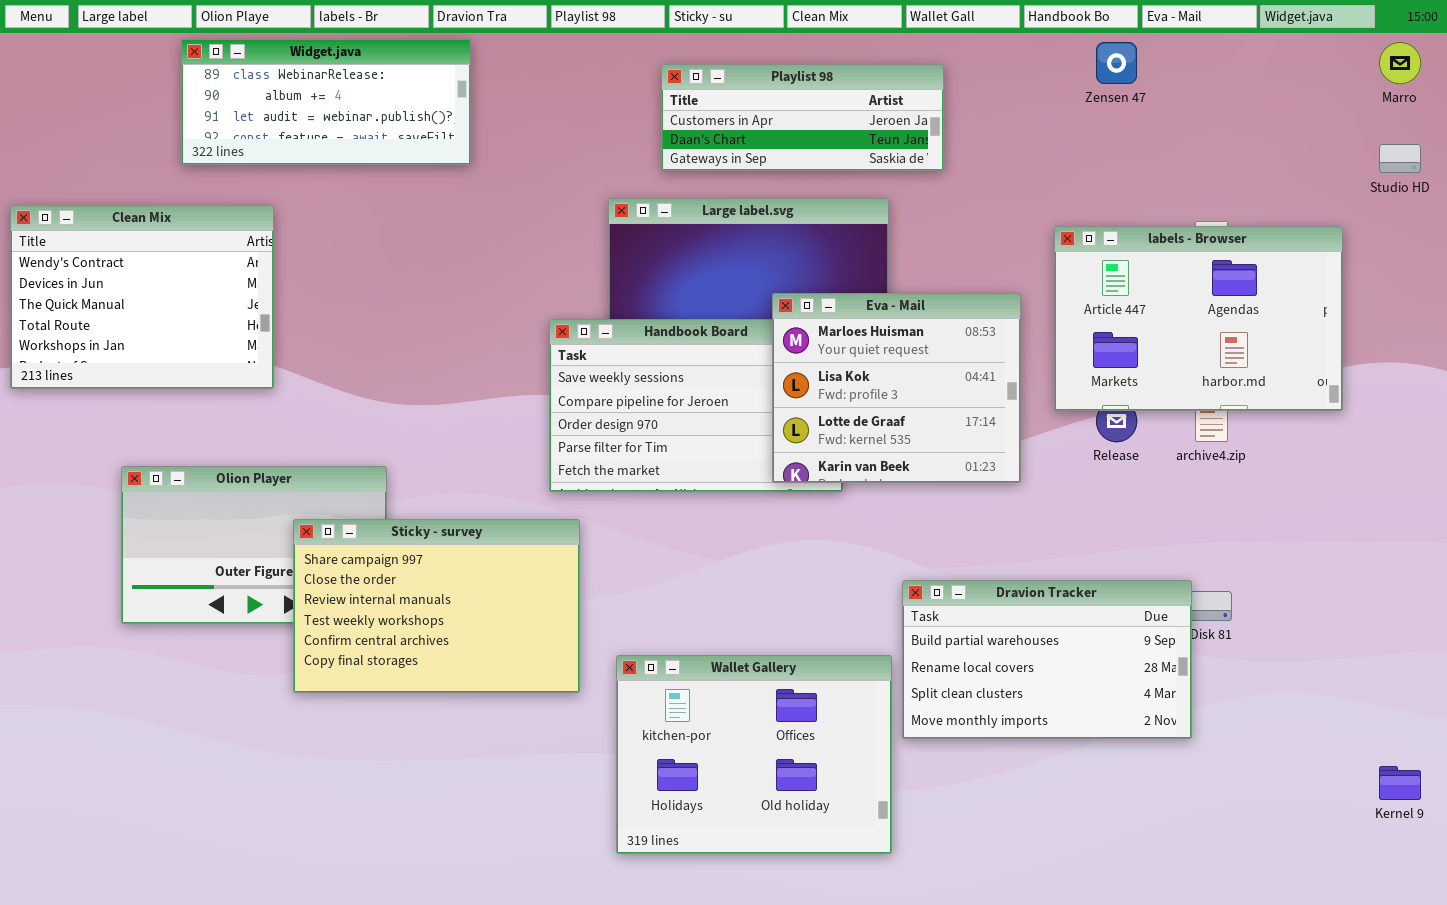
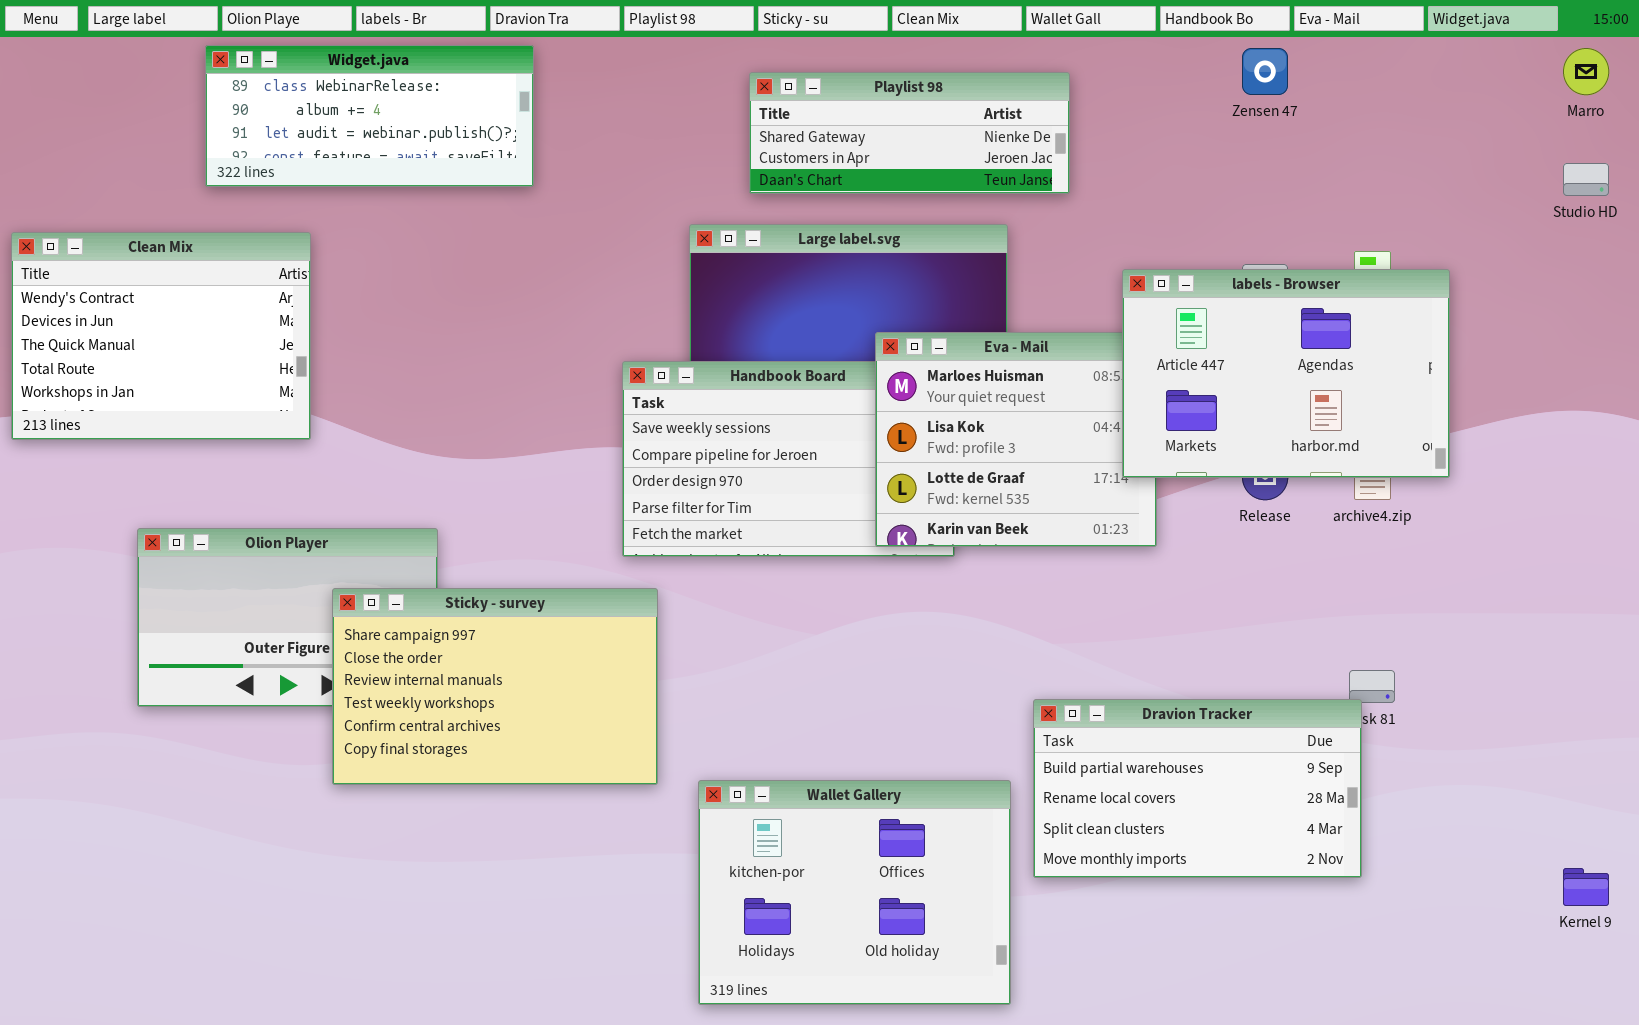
Playlist 98: [661,64,944,171] -> [749,72,1070,194], scrolled up 1 row
labels - Browser: [1054,226,1343,411] -> [1122,269,1450,478], moved
Dravion Tracker: [902,580,1192,739] -> [1033,699,1362,878], moved
Wallet Gallery: [616,655,892,854] -> [698,780,1011,1005], moved

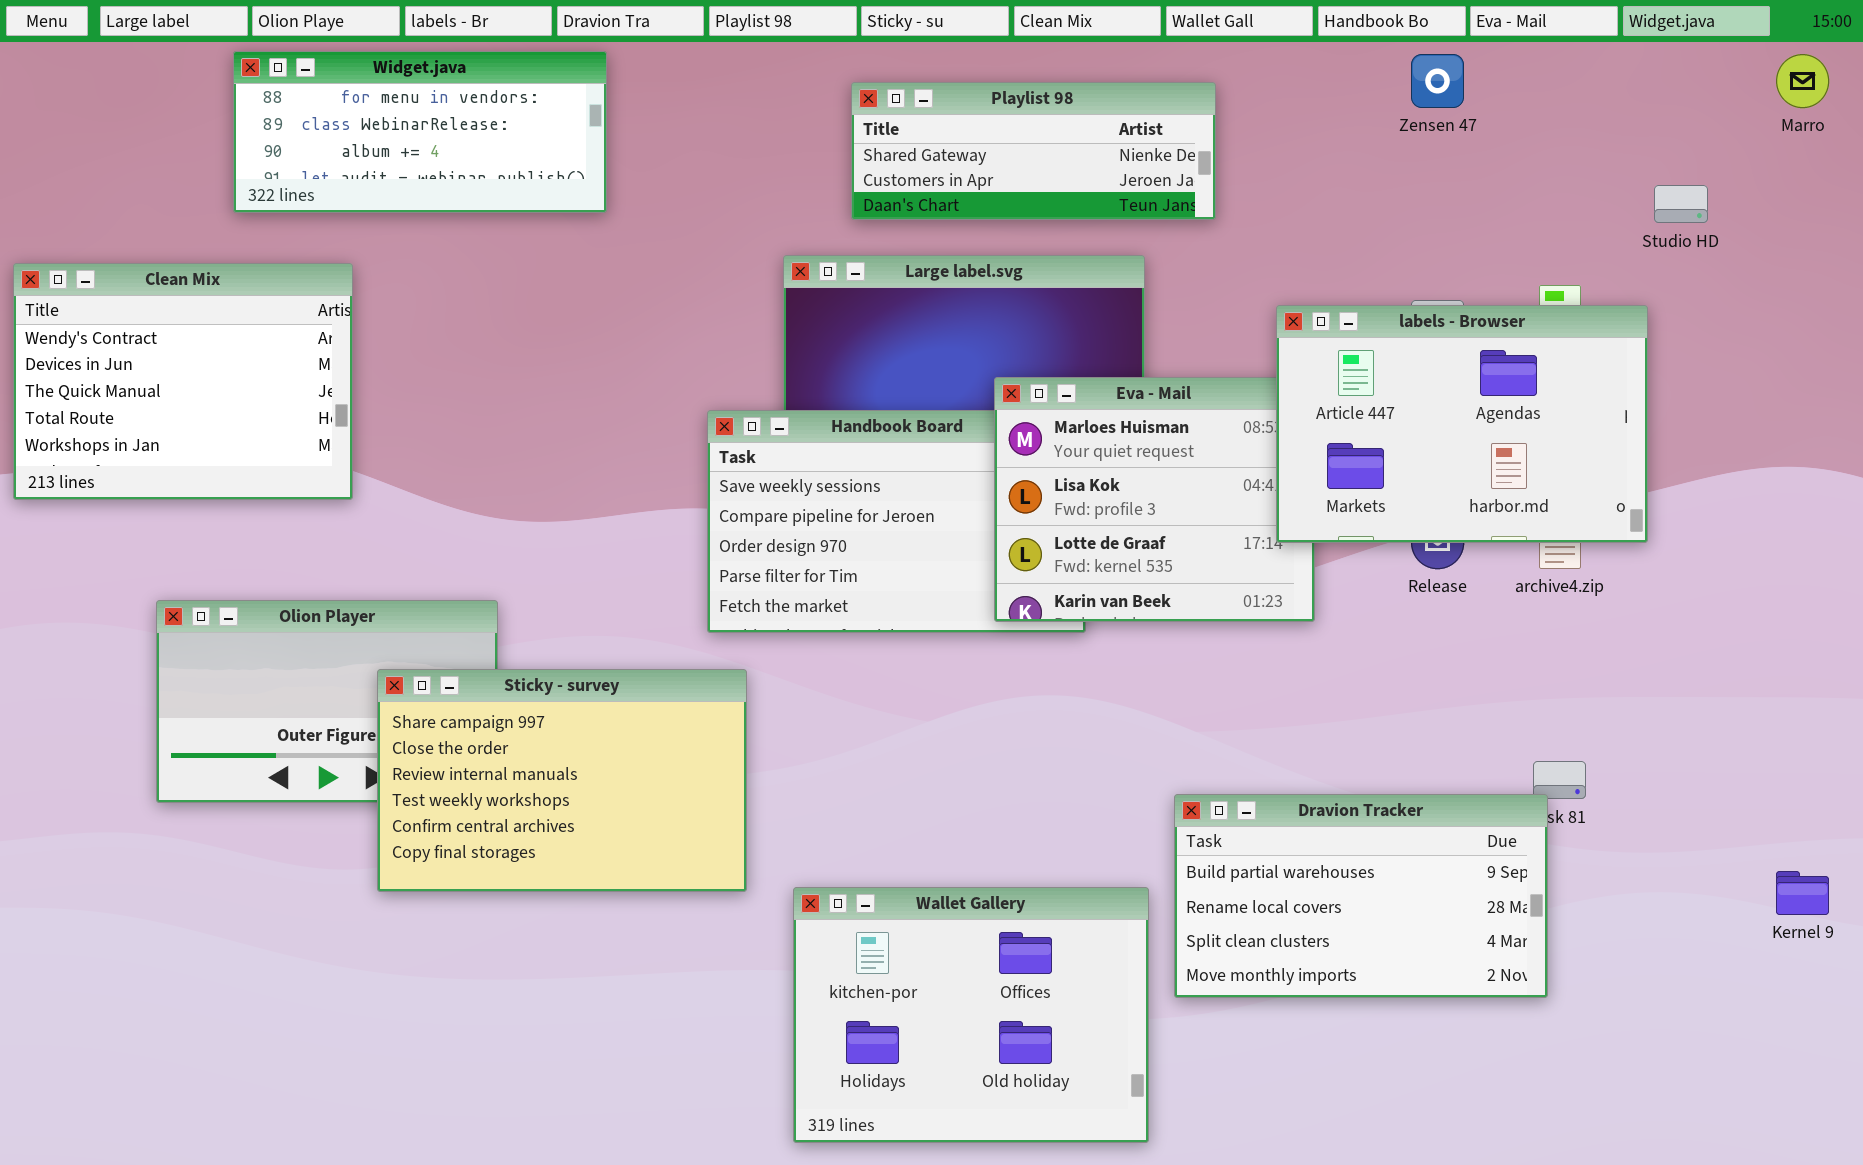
Widget.java: [205,45,534,187] -> [233,51,607,213], scrolled up 1 row
Studio HD: [1563,163,1609,196] -> [1654,185,1708,223], moved
Kernel 9: [1563,868,1609,906] -> [1776,871,1829,915], moved

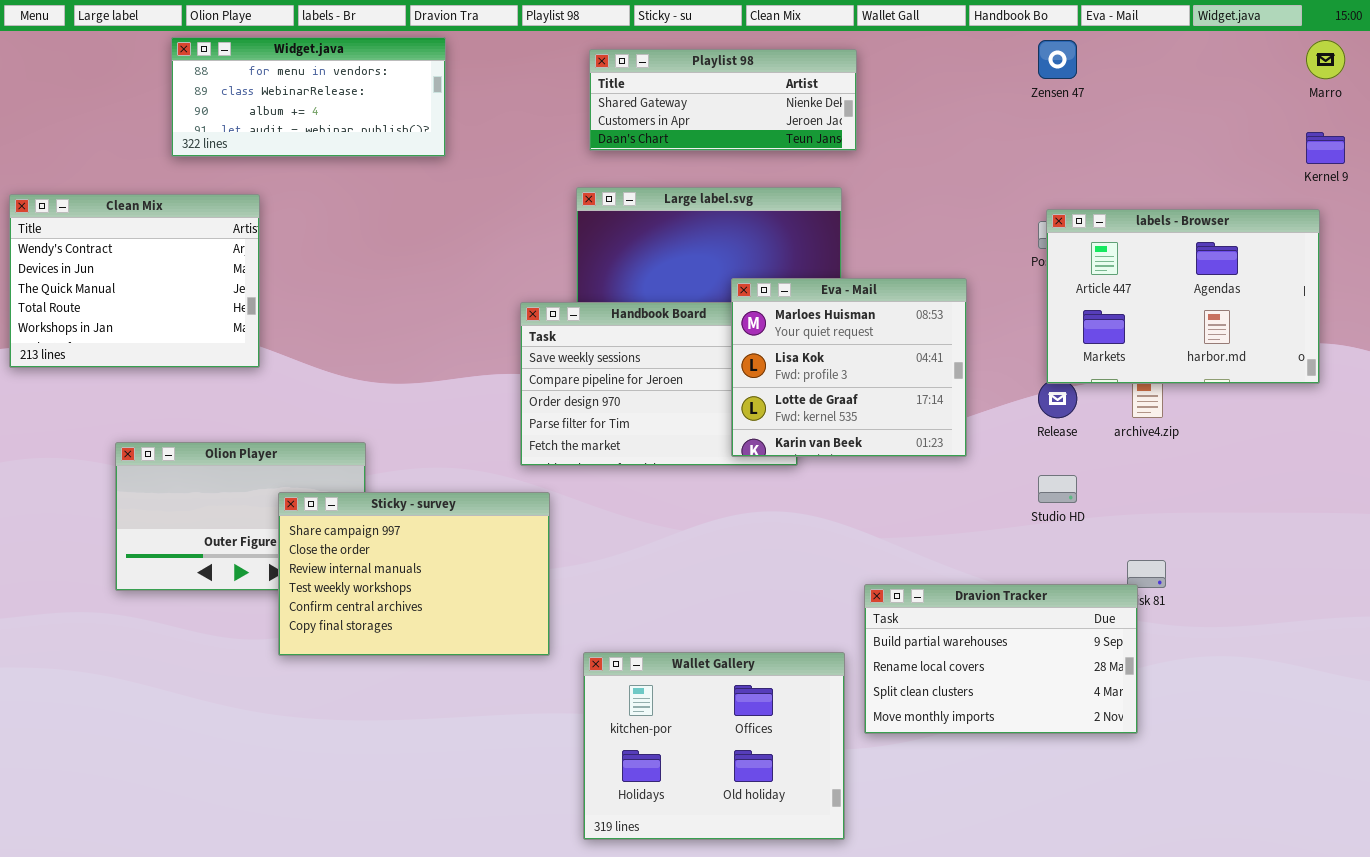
Playlist 98: [851,82,1216,220] -> [589,49,857,151], moved
Studio HD: [1654,185,1708,223] -> [1038,475,1077,503], moved
labels - Browser: [1276,305,1648,543] -> [1046,209,1320,384], moved
Kernel 9: [1776,871,1829,915] -> [1306,132,1345,164], moved

